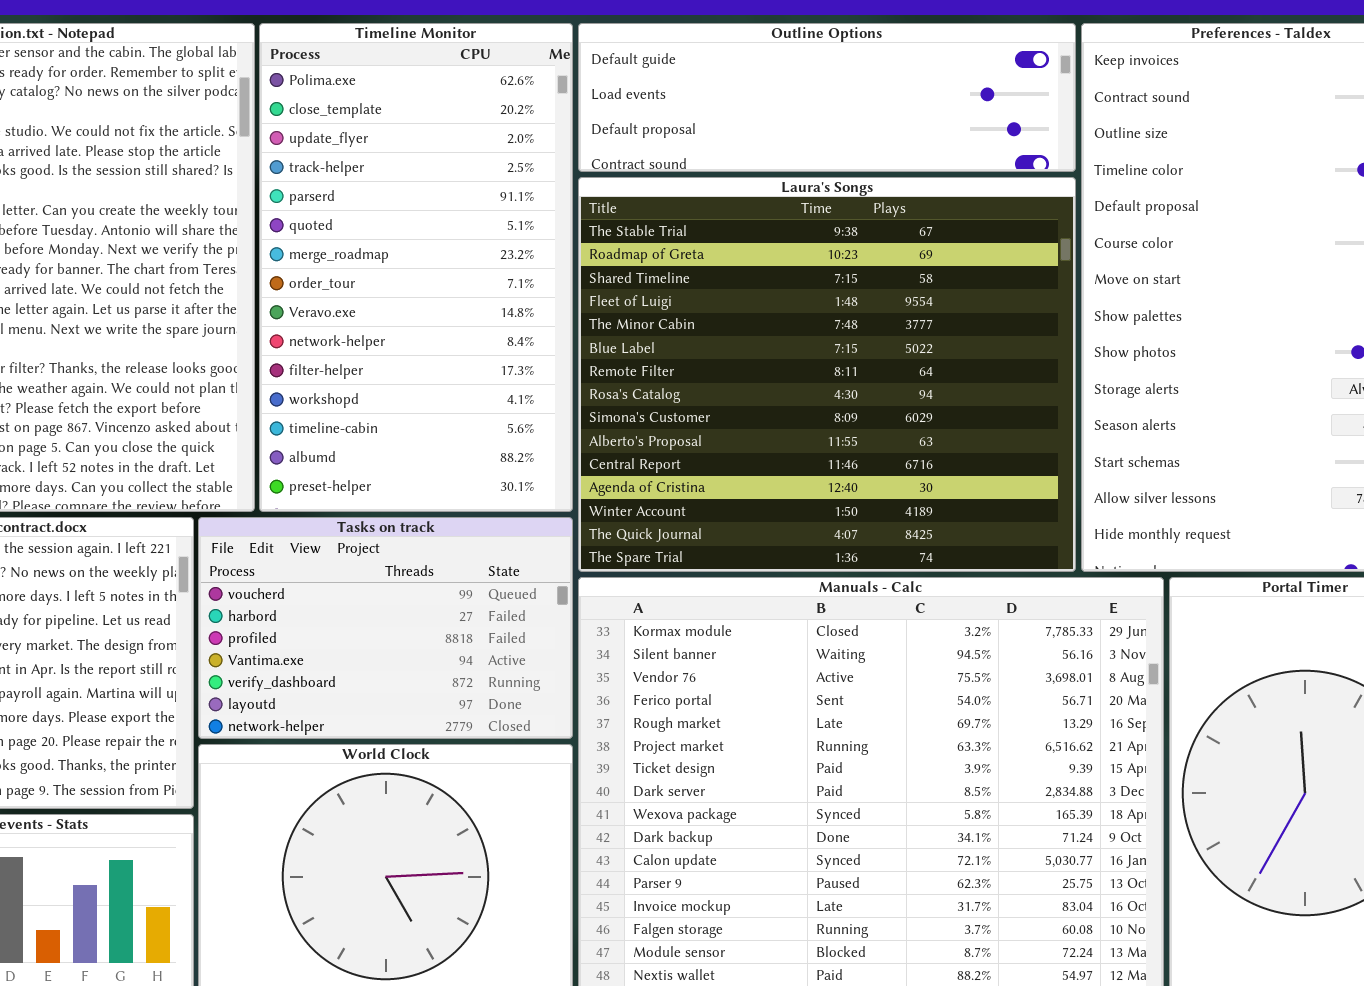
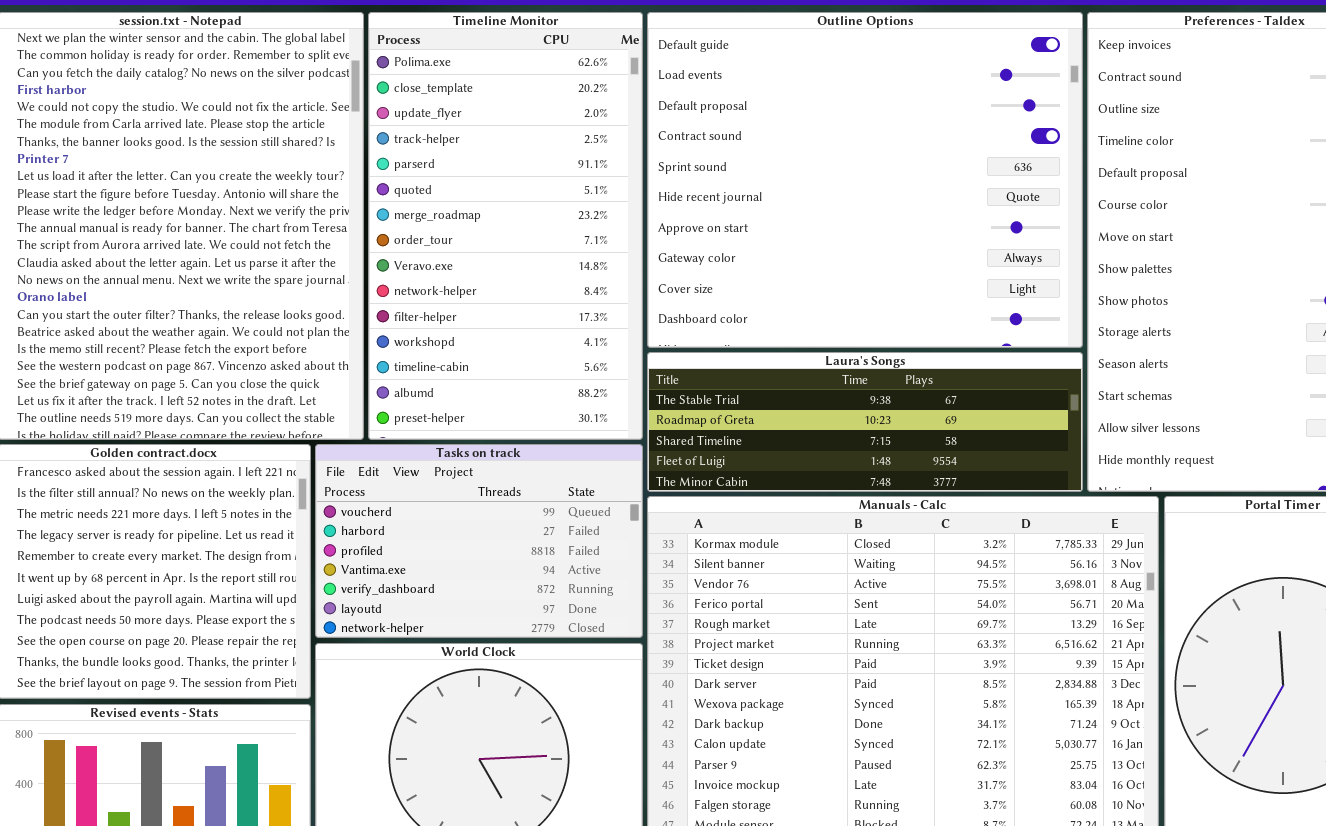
Outline Options: [578,23,1076,172] -> [647,12,1083,348], resized
Laura's Songs: [578,177,1076,572] -> [647,352,1083,492], resized

